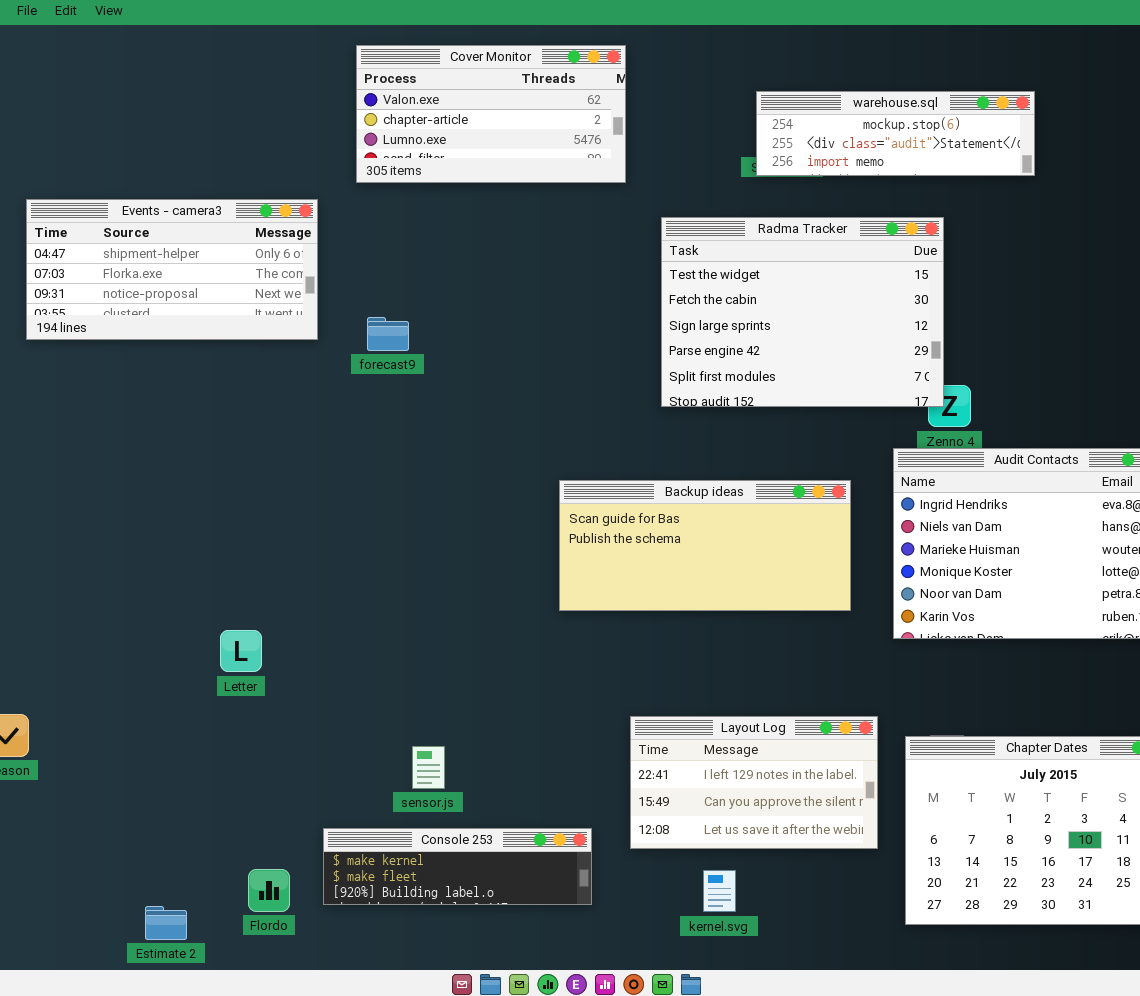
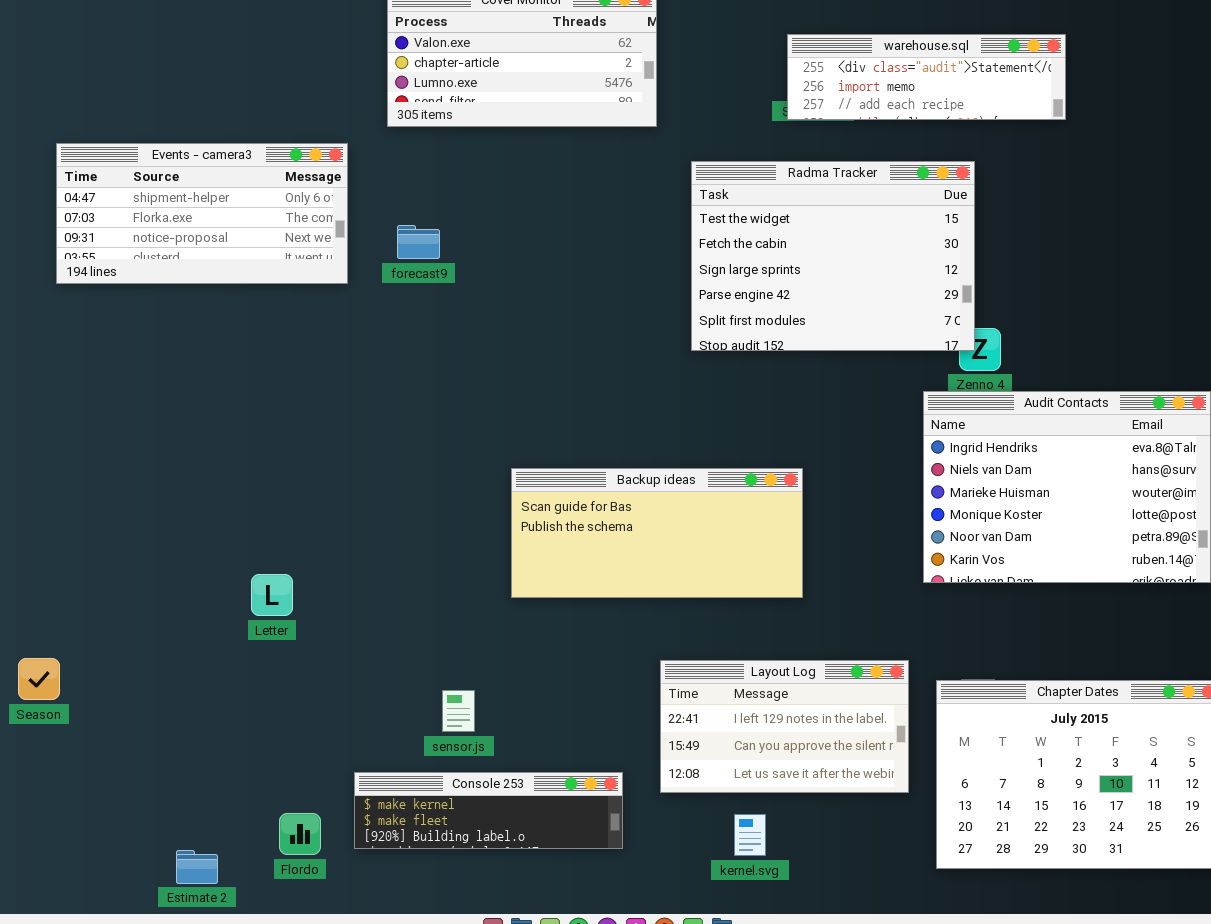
warehouse.sql: [756,91,1035,176] -> [787,34,1066,120], scrolled down 1 row
forecast9: [367,317,409,351] -> [397,225,440,259], moved
Backup ideas: [559,480,851,611] -> [511,468,803,598], moved

